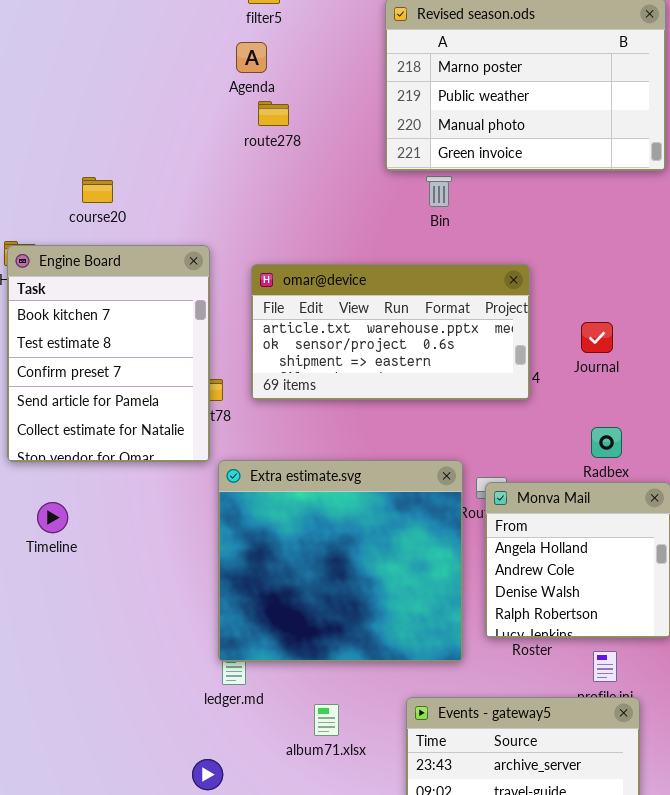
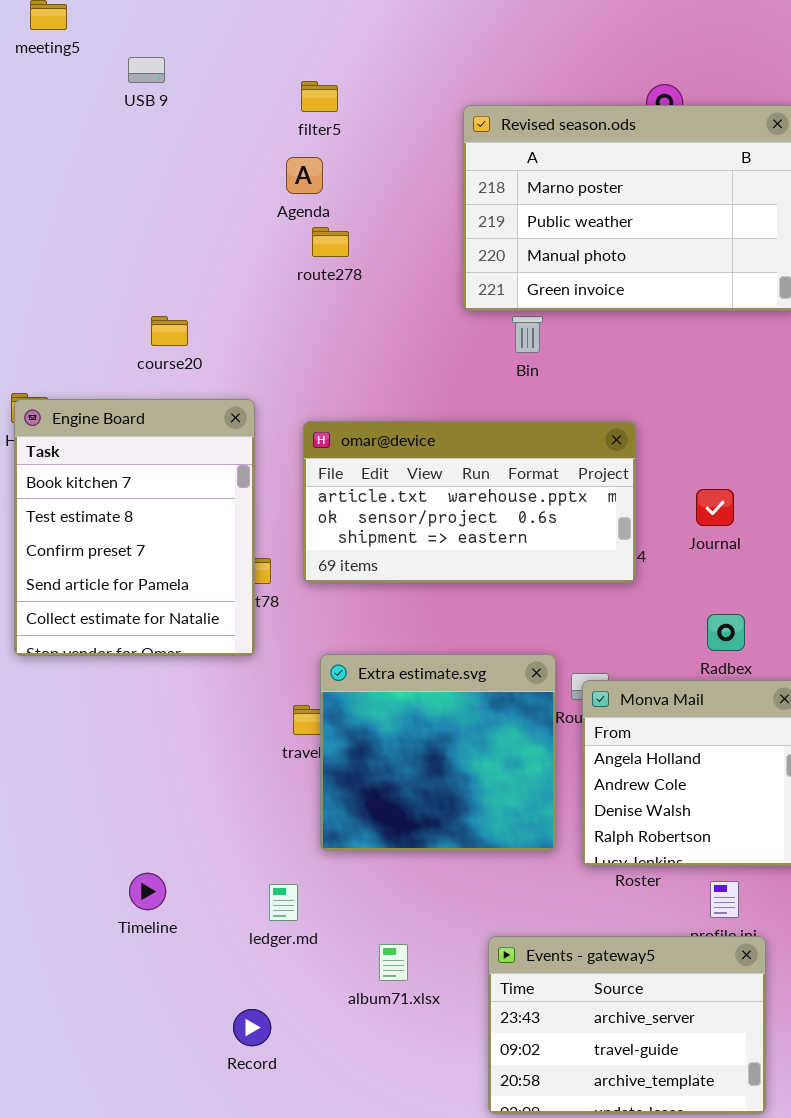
course20: [82,177,113,203] -> [151,316,188,346], moved
Extra estimate.svg: [218,460,463,662] -> [320,654,556,851], resized
Timeline: [37,502,68,533] -> [129,873,166,910], moved

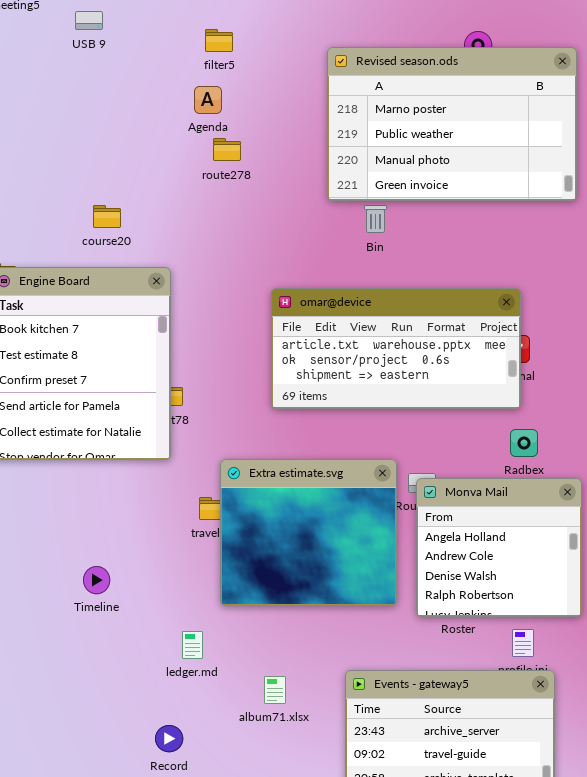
omar@device: [303,421,636,583] -> [271,288,521,409], moved
Timeline: [129,873,166,910] -> [83,566,110,594], moved

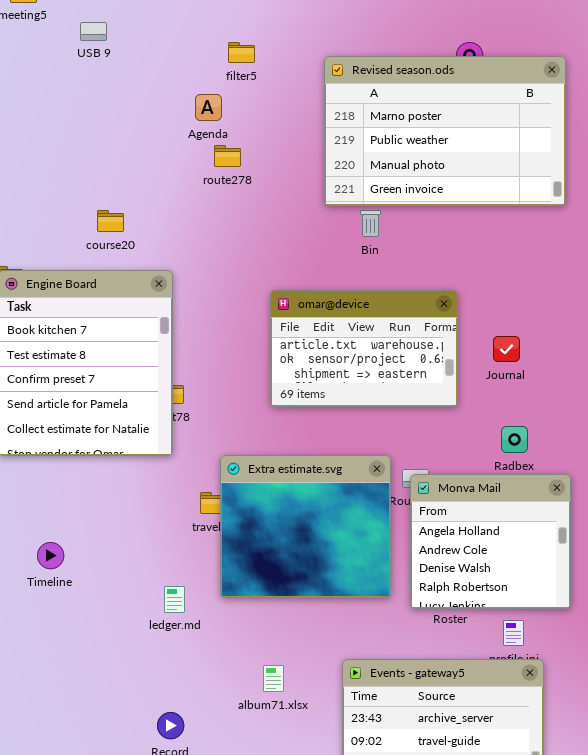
filter5: [205,29,233,52] -> [228,42,255,63], moved
omar@device: [271,288,521,409] -> [270,290,458,407], resized
Timeline: [83,566,110,594] -> [37,542,64,569], moved
ledger.md: [182,631,203,659] -> [164,586,185,613], moved

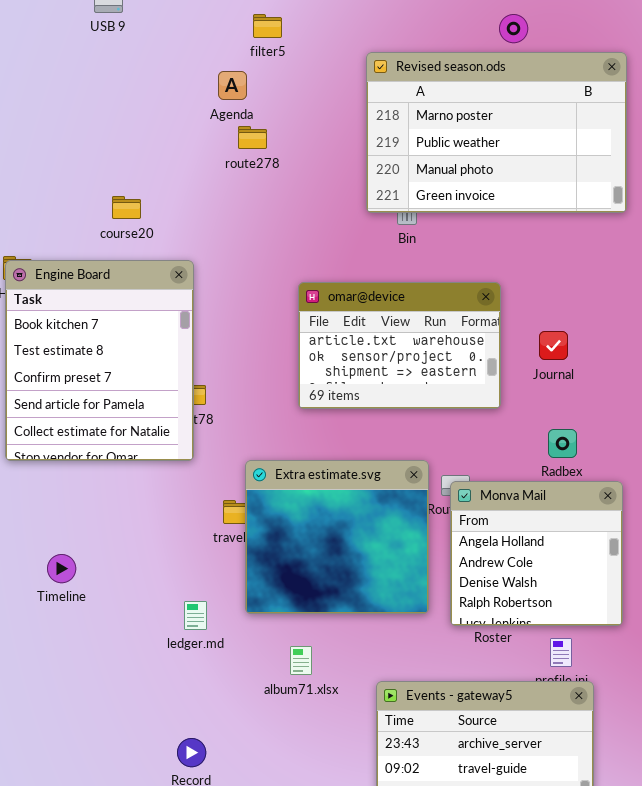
Revised season.ods: [324,56,566,206] -> [366,52,627,213], moved
album71.xlsx: [263,665,284,692] -> [290,646,312,675], moved

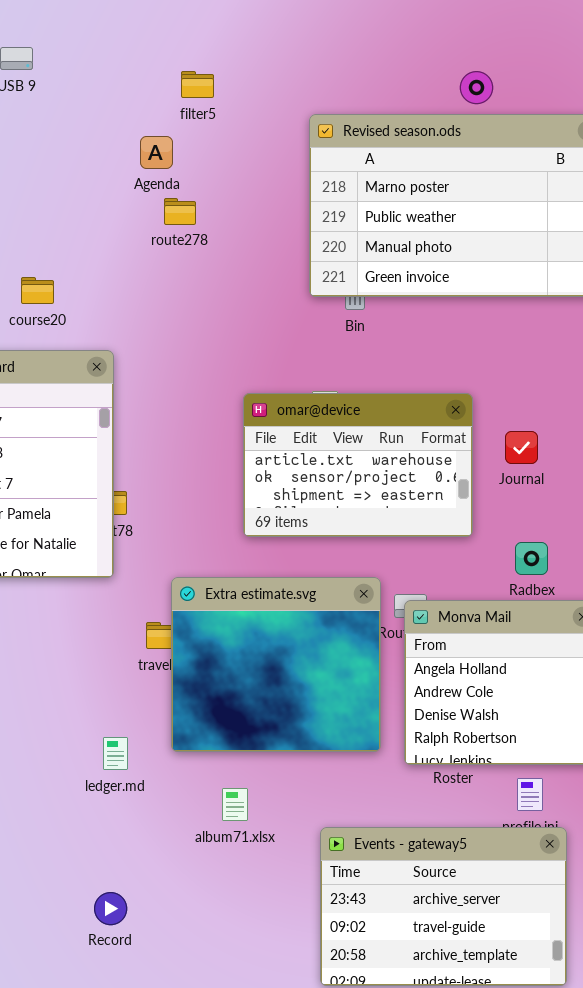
omar@device: [298,282,501,409] -> [243,393,473,537], moved

